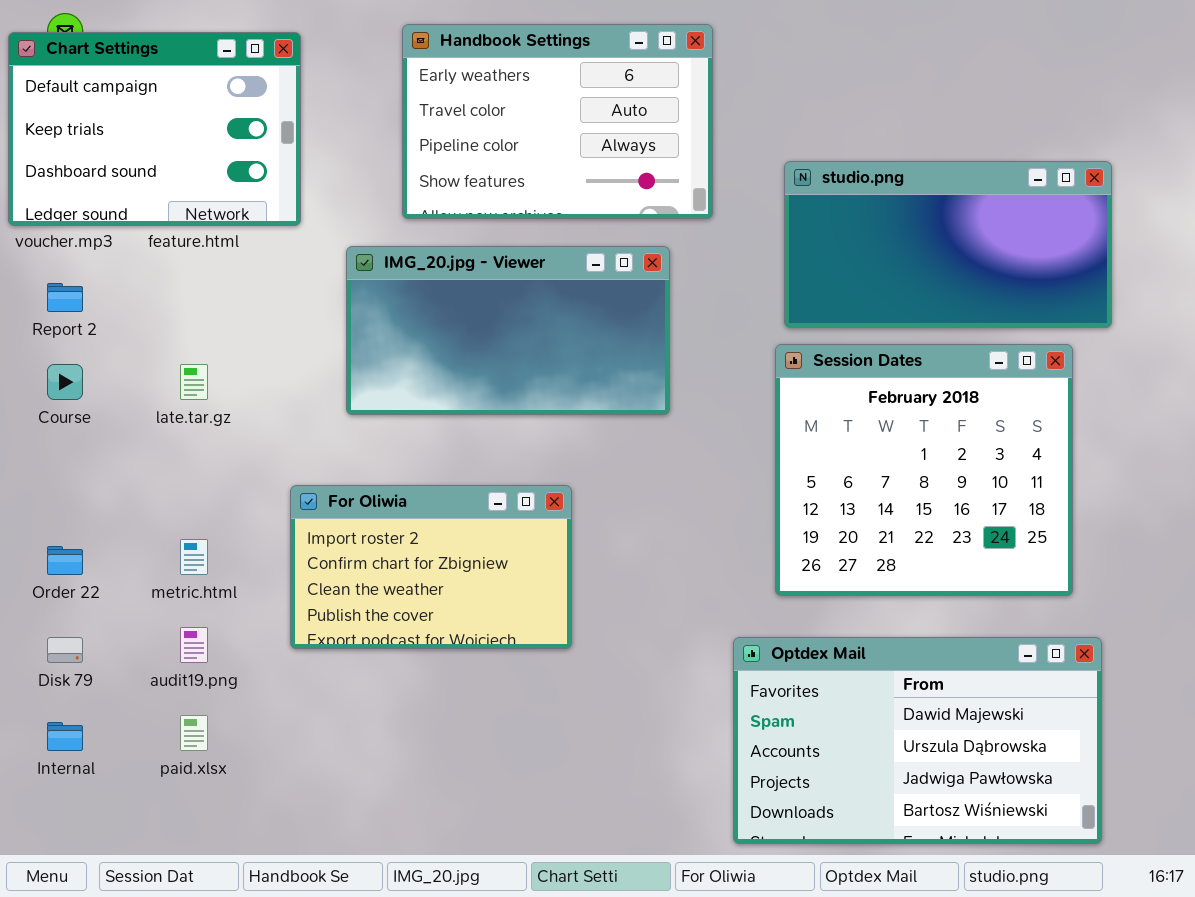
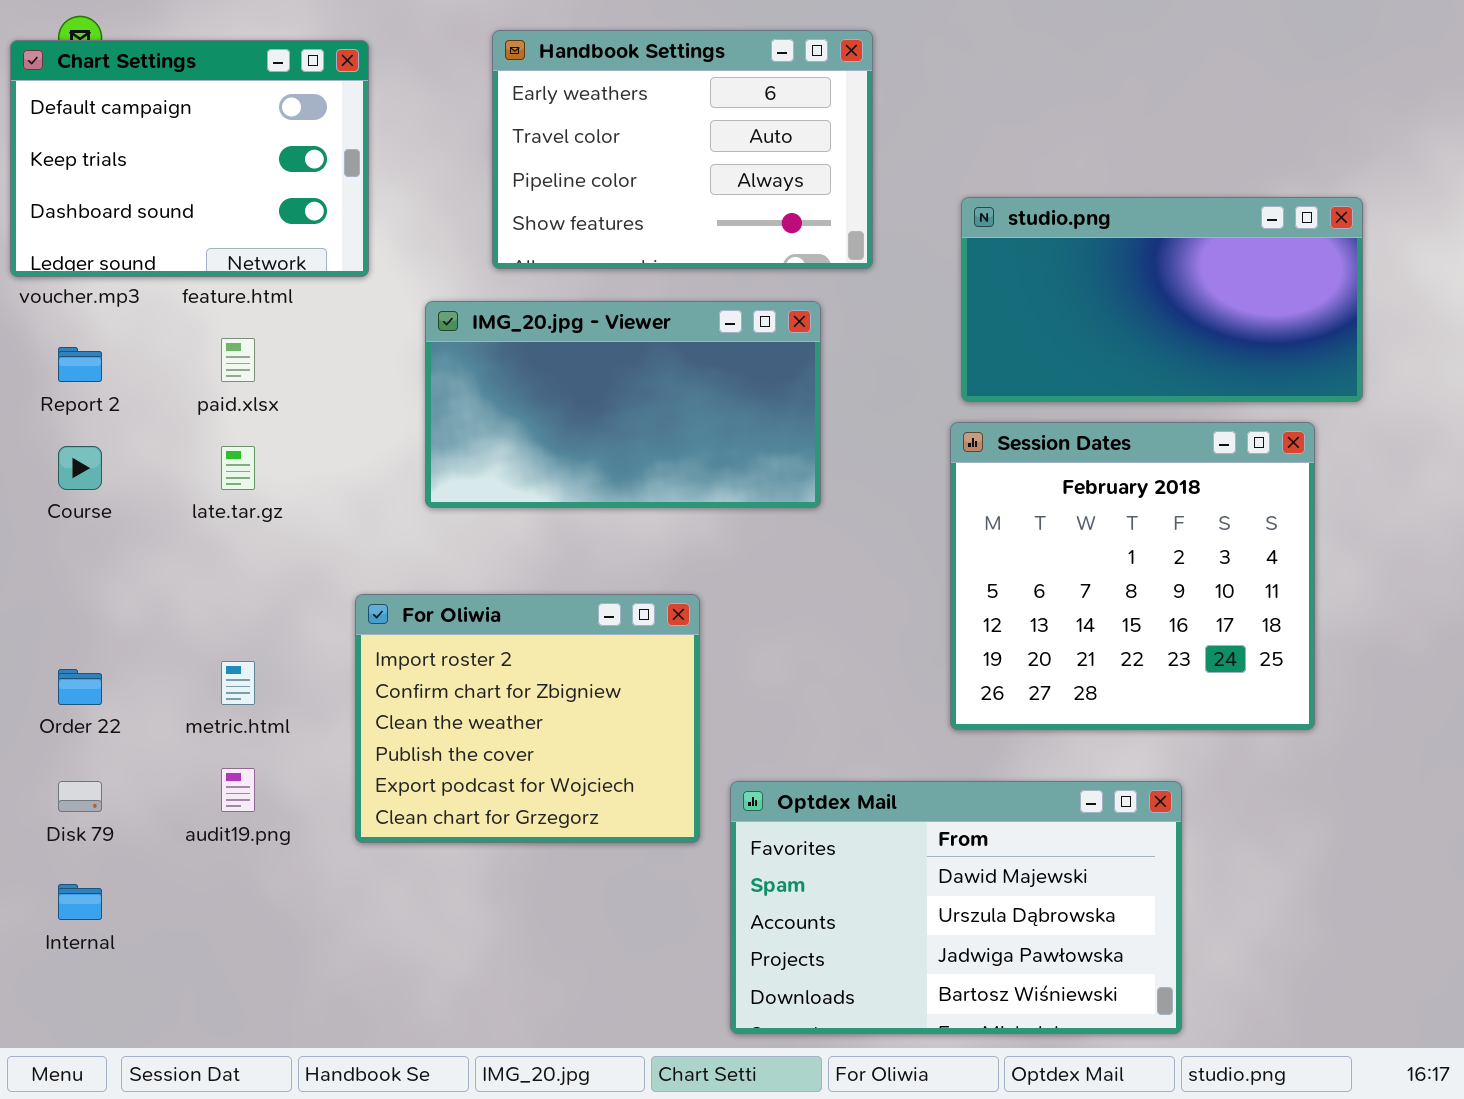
For Oliwia: [290,485,572,649] -> [355,594,700,843], resized
Optdex Mail: [733,637,1102,844] -> [730,781,1182,1034], moved
paid.xlsx: [180,715,208,751] -> [221,338,255,382], moved

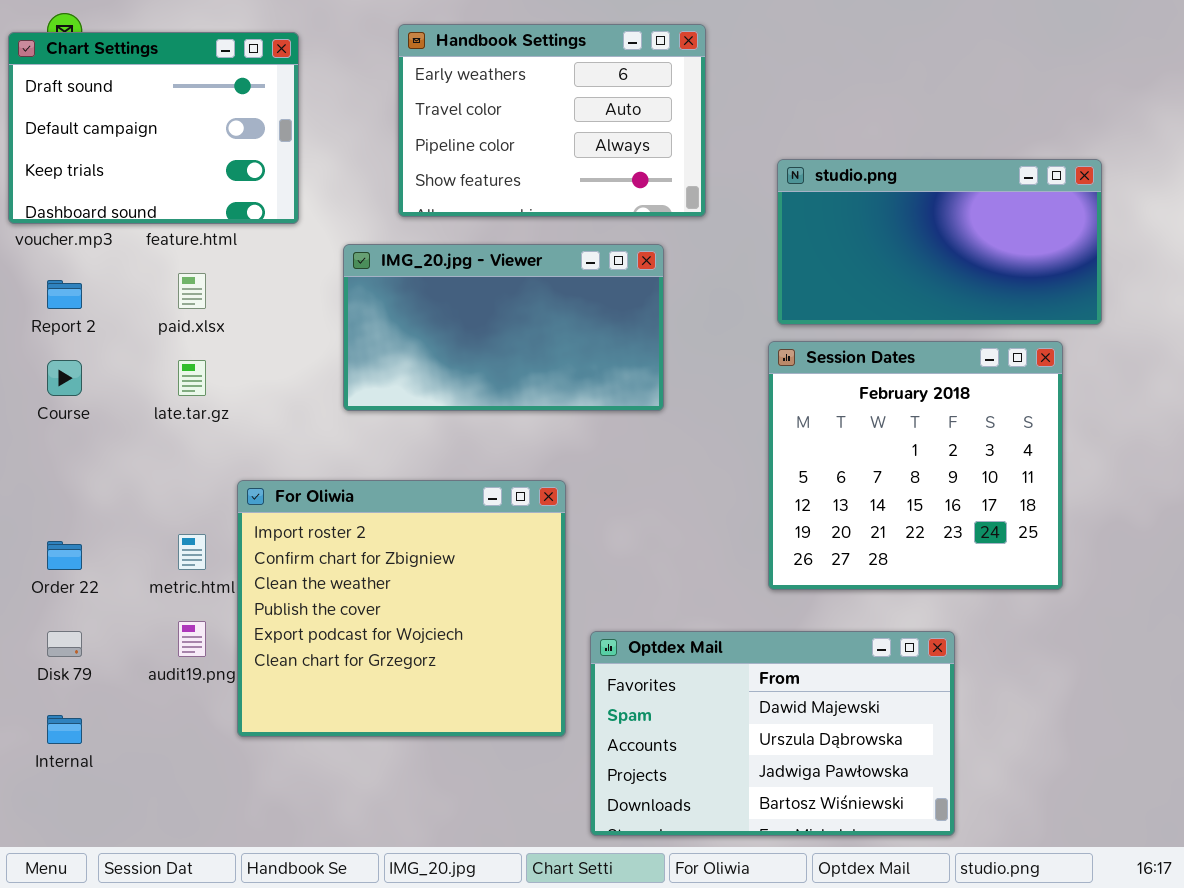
Chart Settings: [10,40,369,277] -> [8,32,299,224], scrolled up 1 row
For Oliwia: [355,594,700,843] -> [237,480,566,737], resized

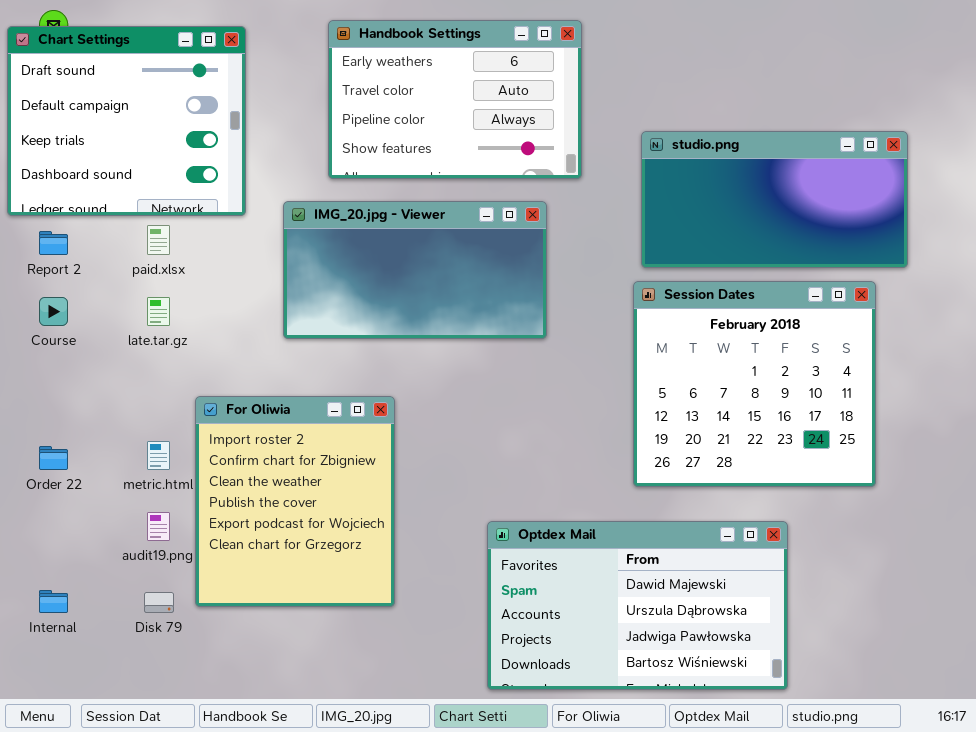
Chart Settings: [8,32,299,224] -> [7,26,246,216], resized
For Oliwia: [237,480,566,737] -> [195,396,395,607], resized
Disk 79: [47,631,82,657] -> [144,592,174,613], moved

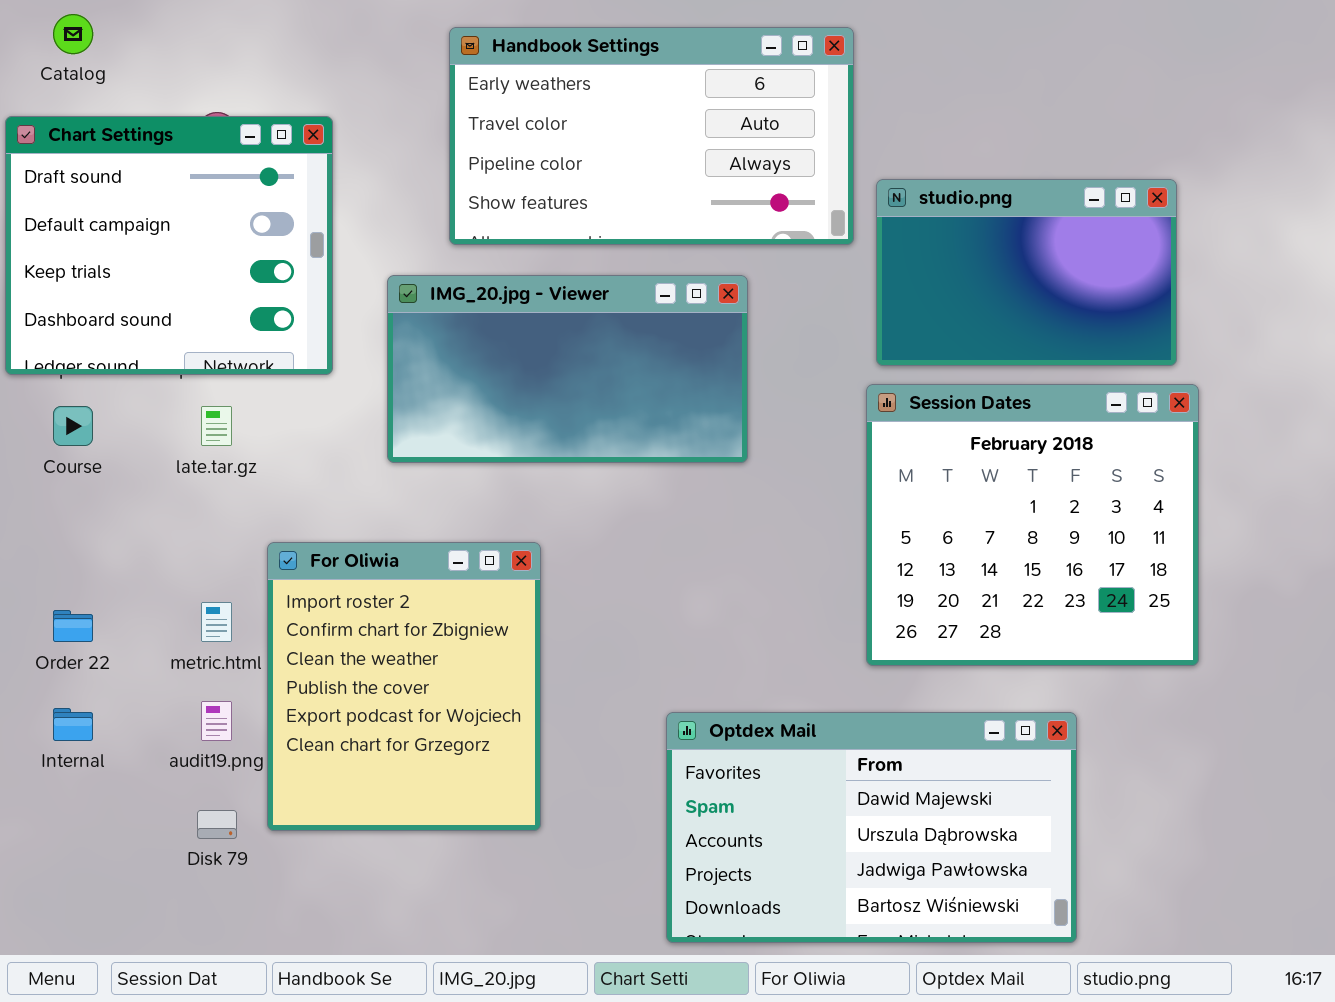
Handbook Settings: [328,20,582,179] -> [449,27,854,245], resized
Chart Settings: [7,26,246,216] -> [5,116,333,375], moved
studio.png: [641,131,908,268] -> [876,179,1177,366], resized
Internal: [39,590,68,613] -> [53,708,93,741], moved

